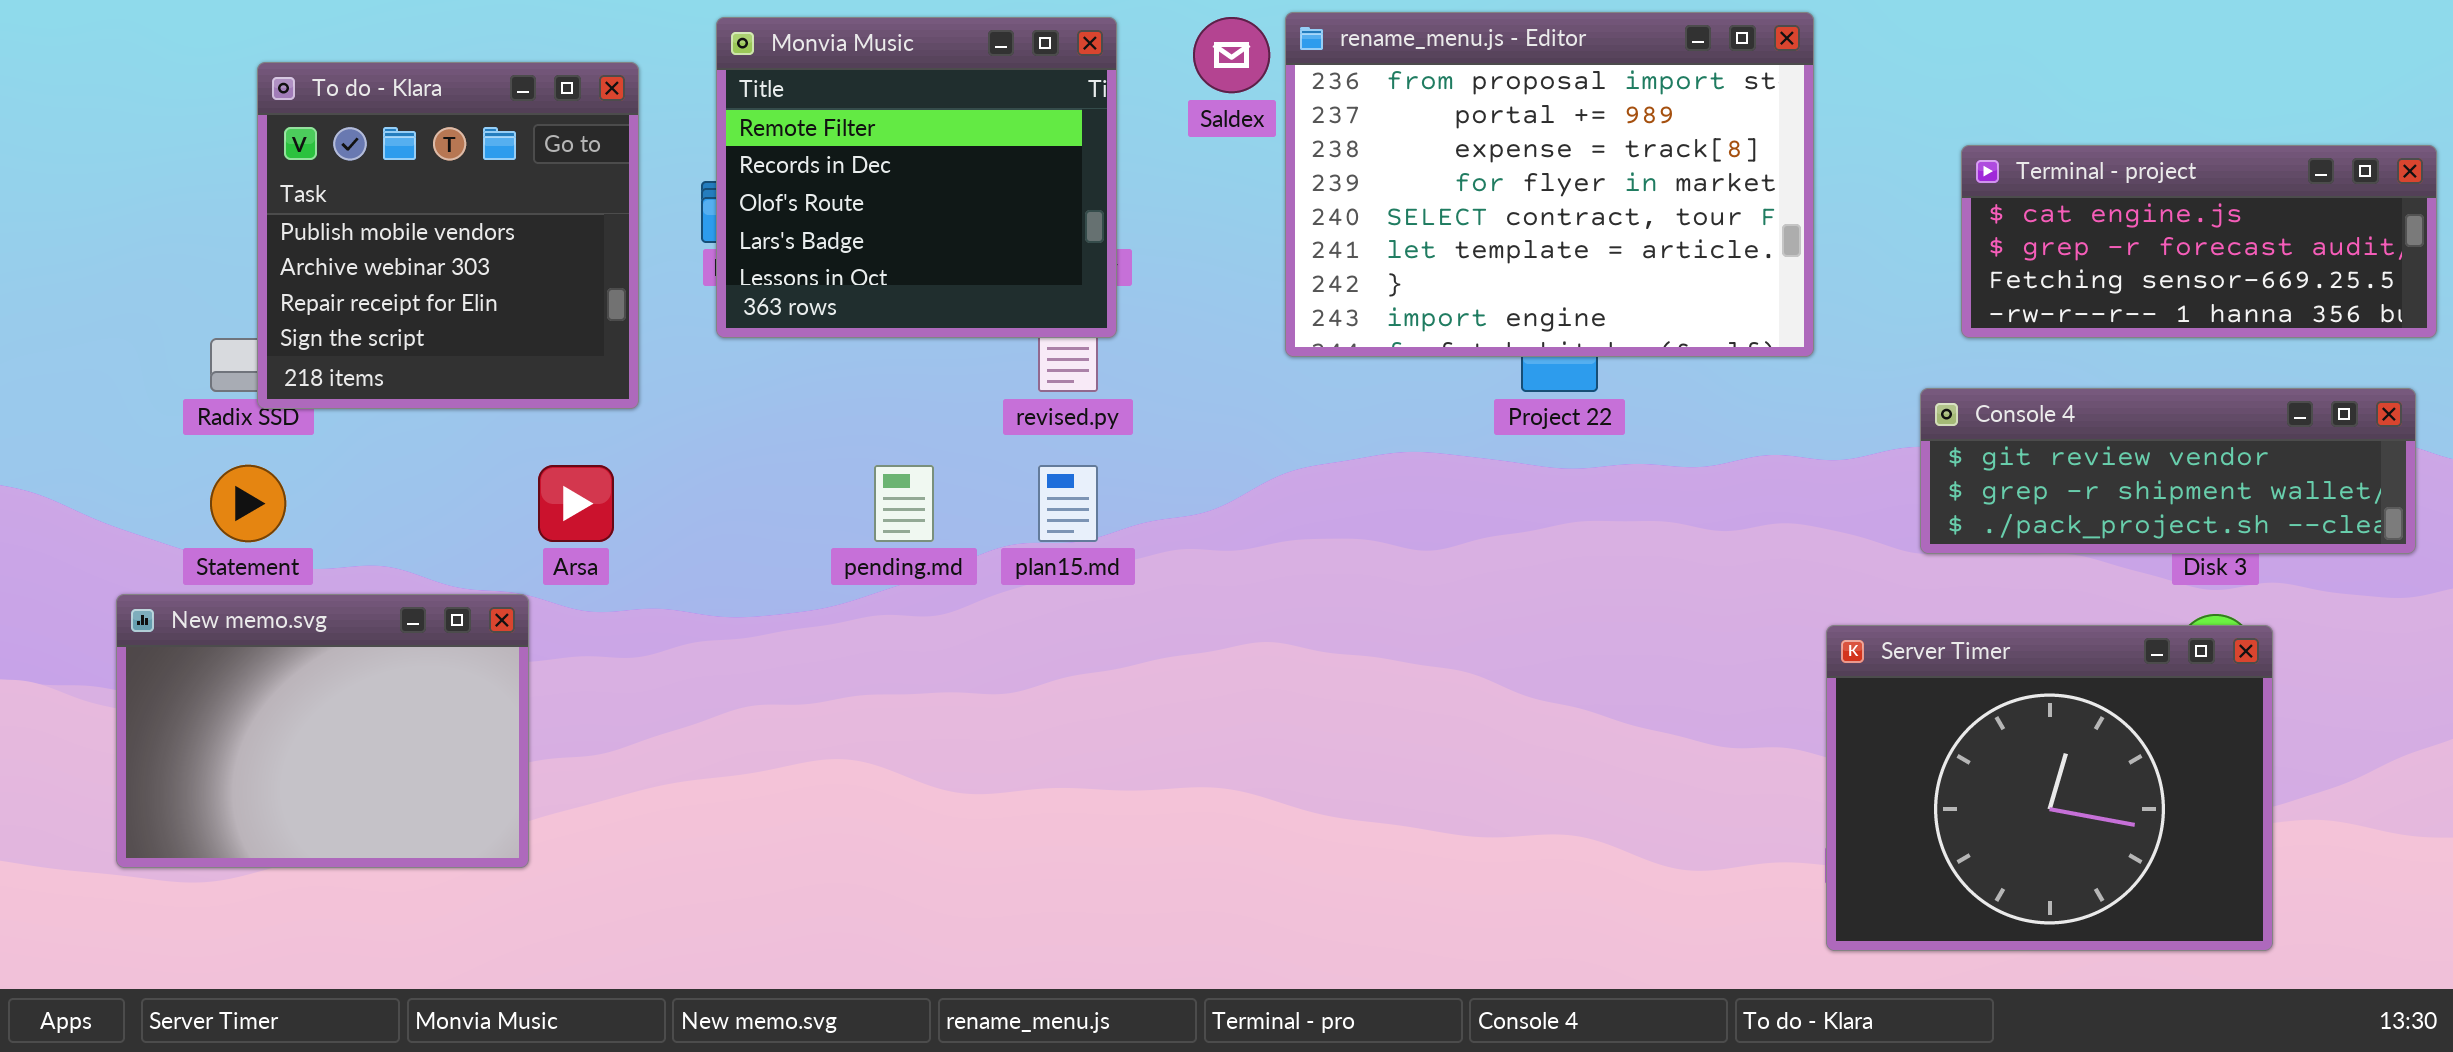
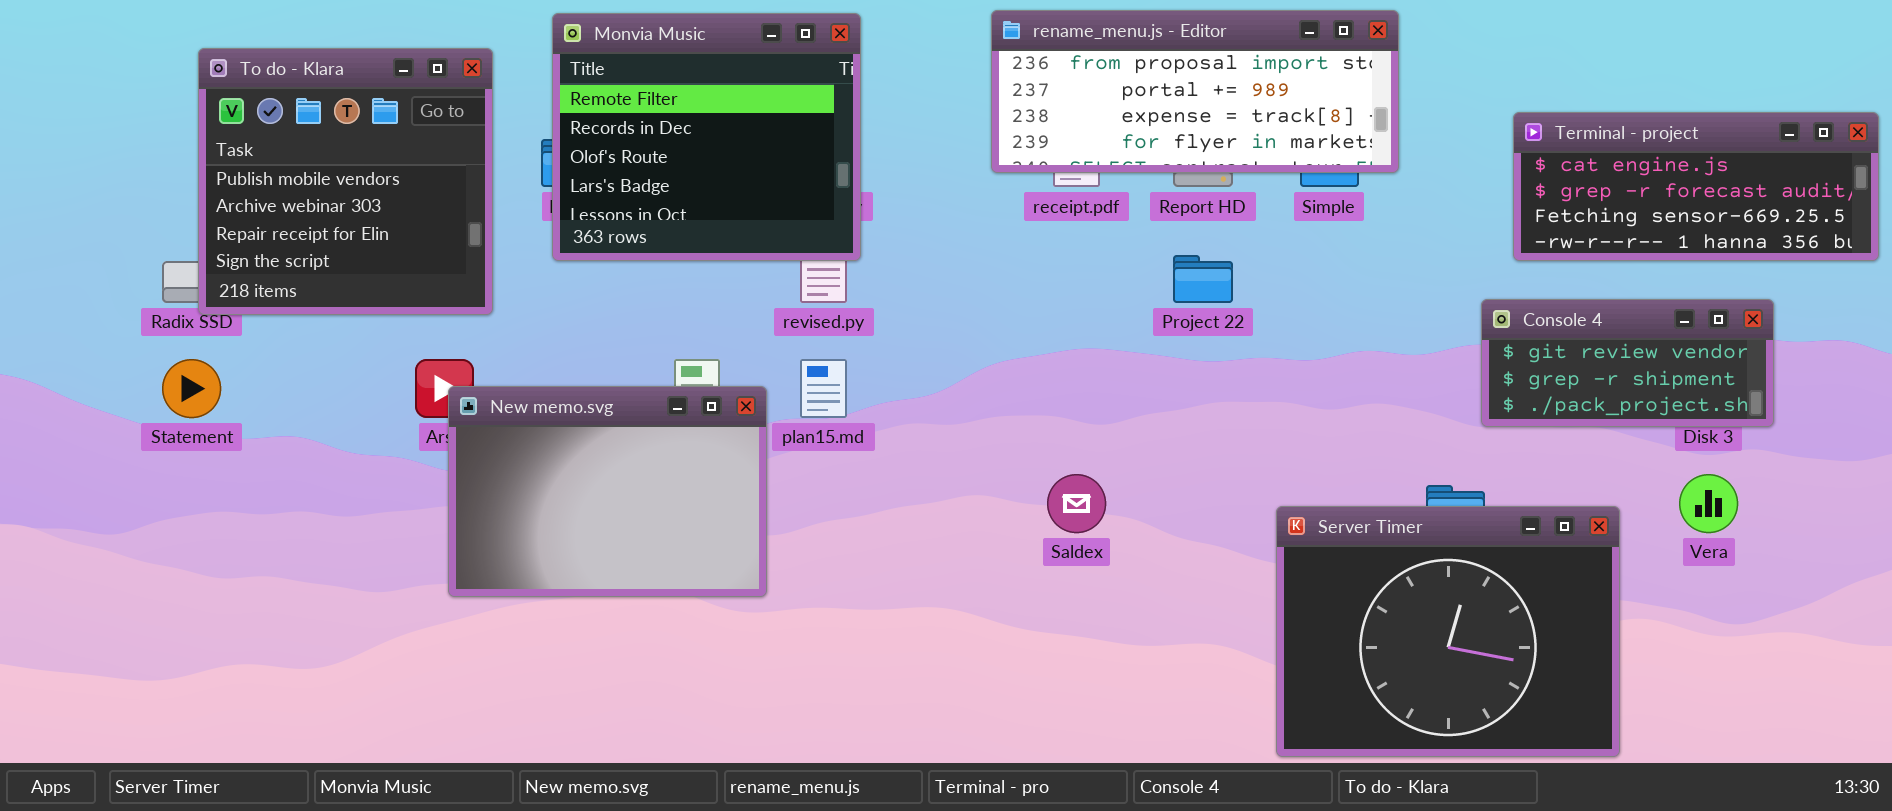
rename_menu.js - Editor: [1285,12,1814,357] -> [991,10,1399,173], resized
Saldex: [1193,17,1270,93] -> [1047,474,1106,533], moved
Console 4: [1920,388,2416,554] -> [1481,299,1774,427], resized
New memo.svg: [116,594,529,868] -> [448,386,767,597], moved
Server Timer: [1826,625,2273,951] -> [1276,506,1620,757], moved

